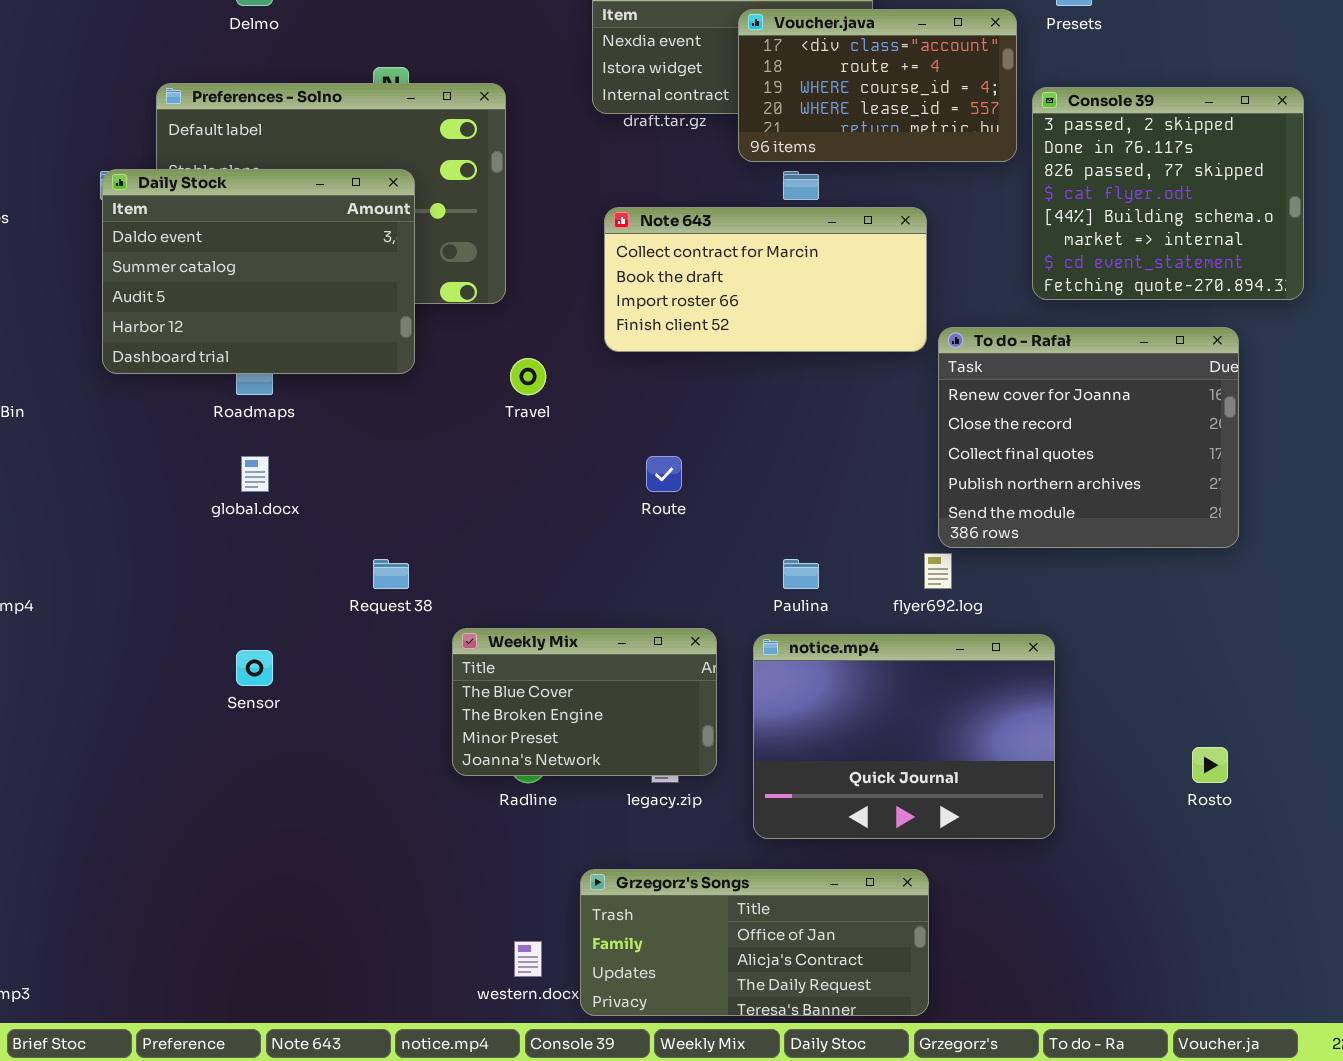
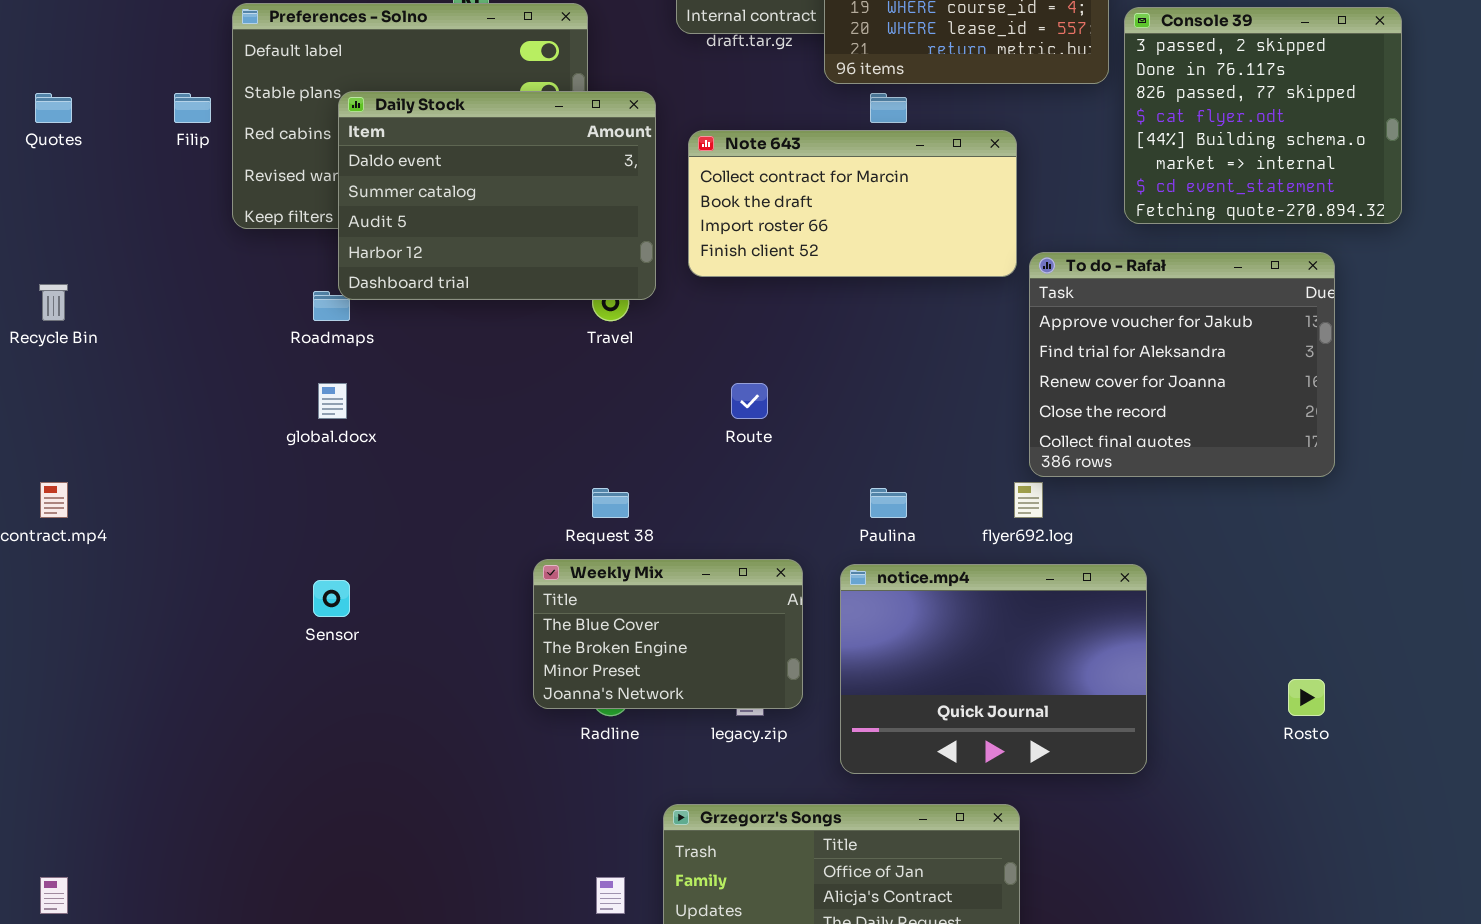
Daily Stock: [102,169,415,374] -> [338,91,656,300], moved
To do - Rafał: [938,327,1239,548] -> [1029,252,1335,477], scrolled up 2 rows
Request 38: [373,559,409,589] -> [592,488,629,518], moved

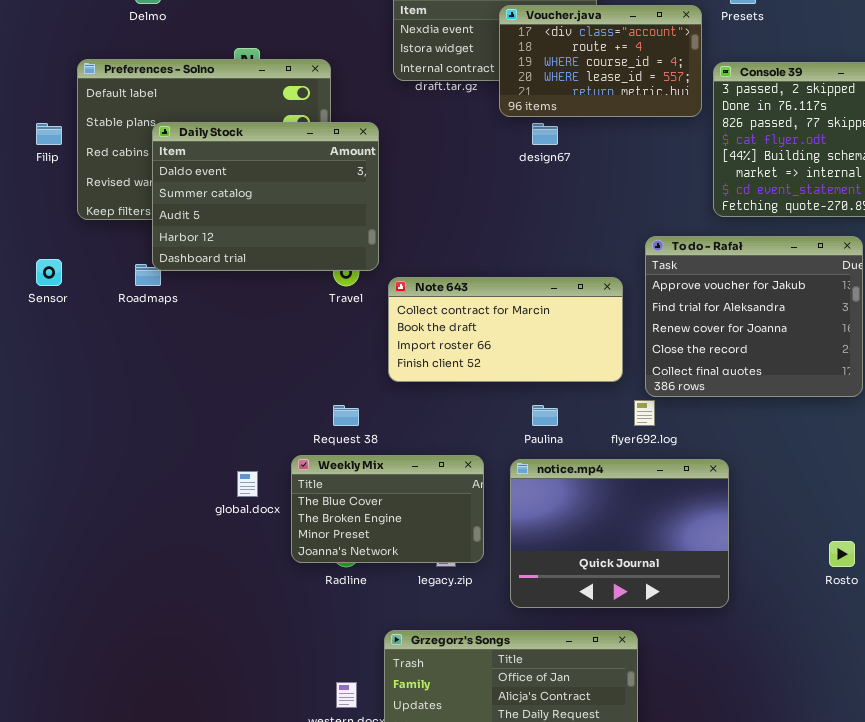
Note 643: [688,130,1017,277] -> [388,277,623,382], moved
global.docx: [318,383,347,419] -> [237,471,258,497], moved
Sensor: [313,580,350,617] -> [36,259,62,286], moved

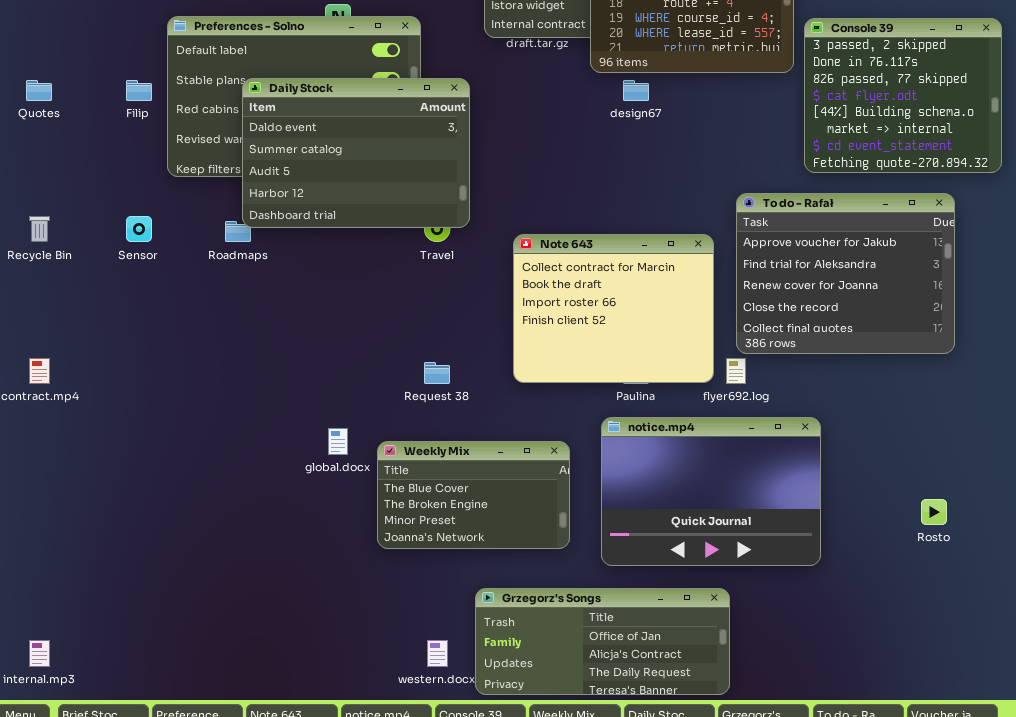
Note 643: [388,277,623,382] -> [513,234,714,383], resized
Weekly Mix: [291,455,484,563] -> [377,441,570,549], moved

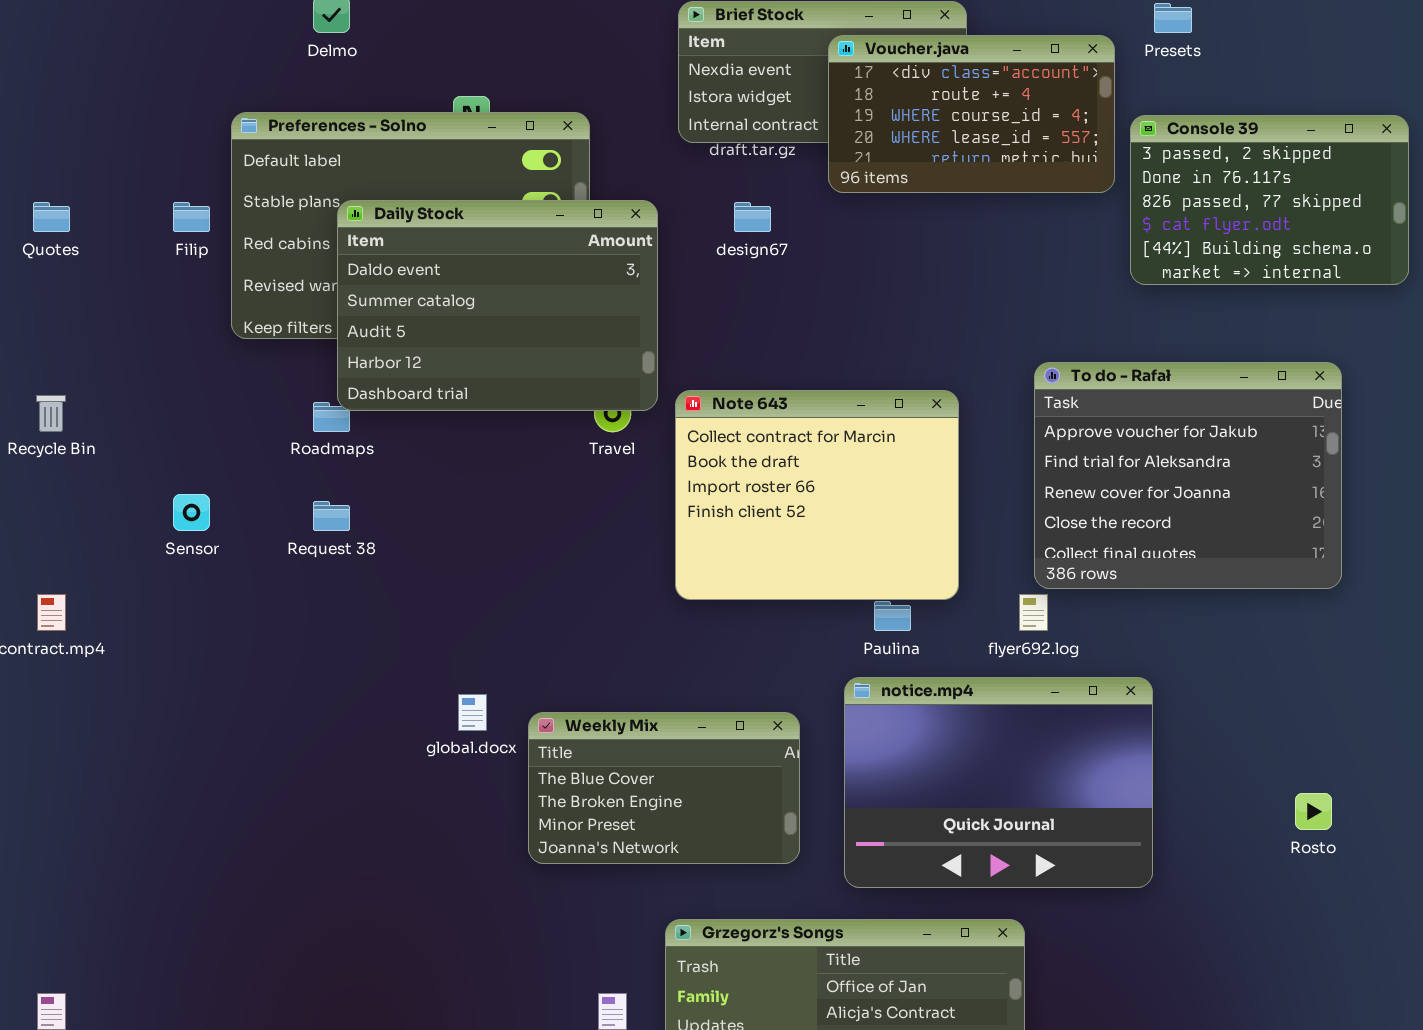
Console 39: [804,18,1002,173] -> [1130,115,1409,285], resized
design67: [623,80,649,101] -> [734,202,771,232], moved
Sensor: [126,216,152,242] -> [173,494,210,531], moved
Note 643: [513,234,714,383] -> [675,390,959,600], moved
Request 38: [424,362,450,384] -> [313,501,350,531], moved

